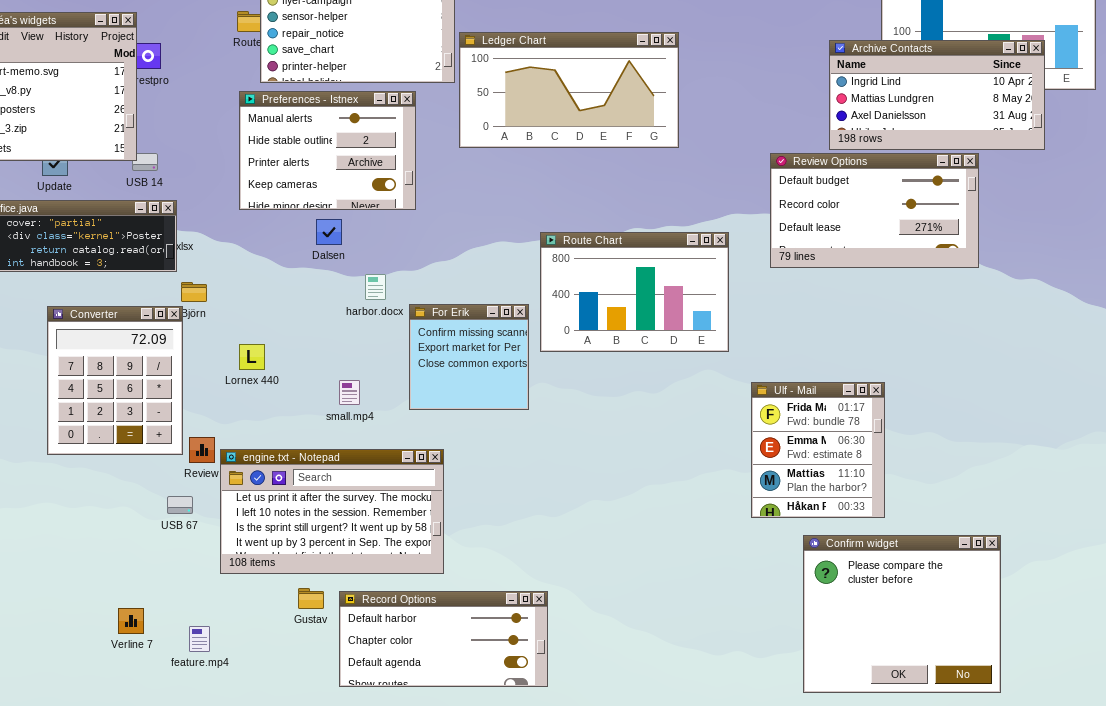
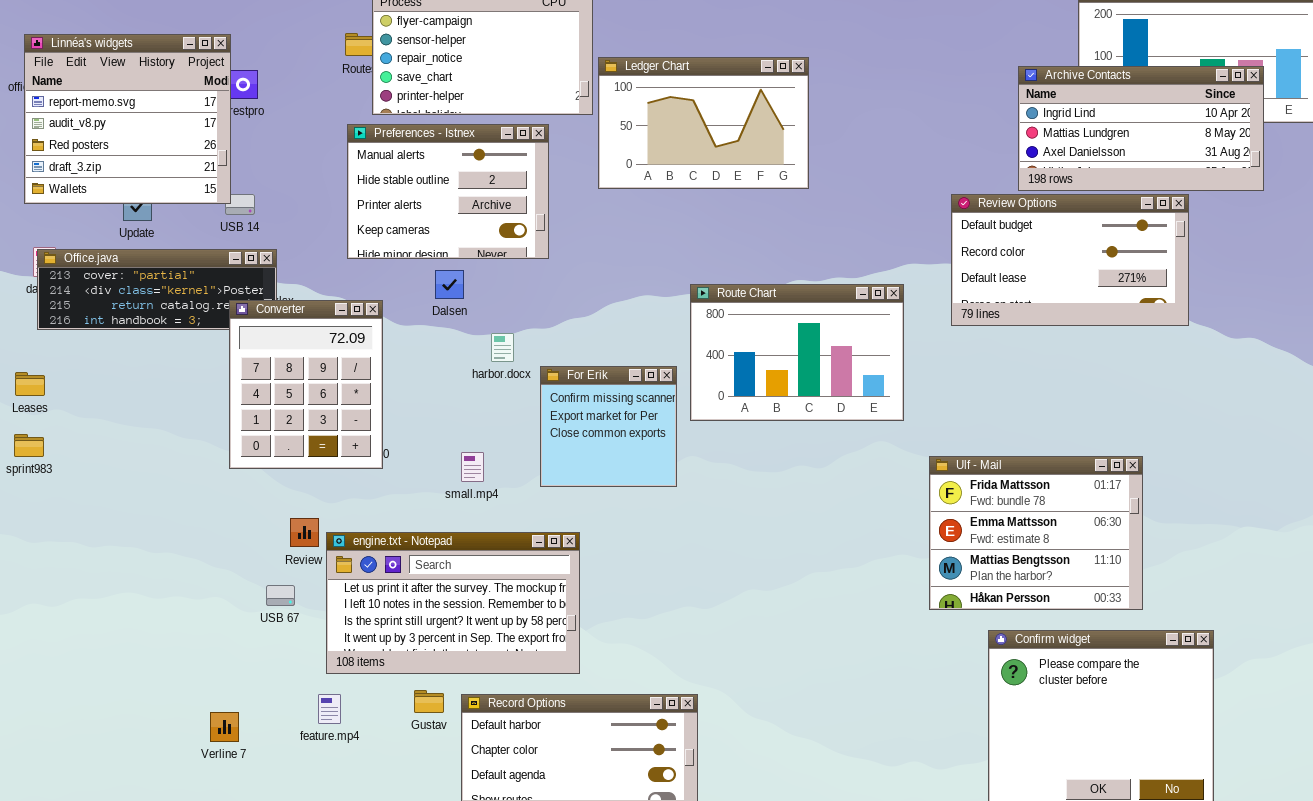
Ledger Chart: [459,32,679,148] -> [598,57,809,189], resized
Converter: [47,306,183,455] -> [229,300,383,469], moved
Ulf - Mail: [751,382,885,518] -> [929,456,1143,610], resized
feature.mp4: [189,626,210,652] -> [318,694,341,724], moved

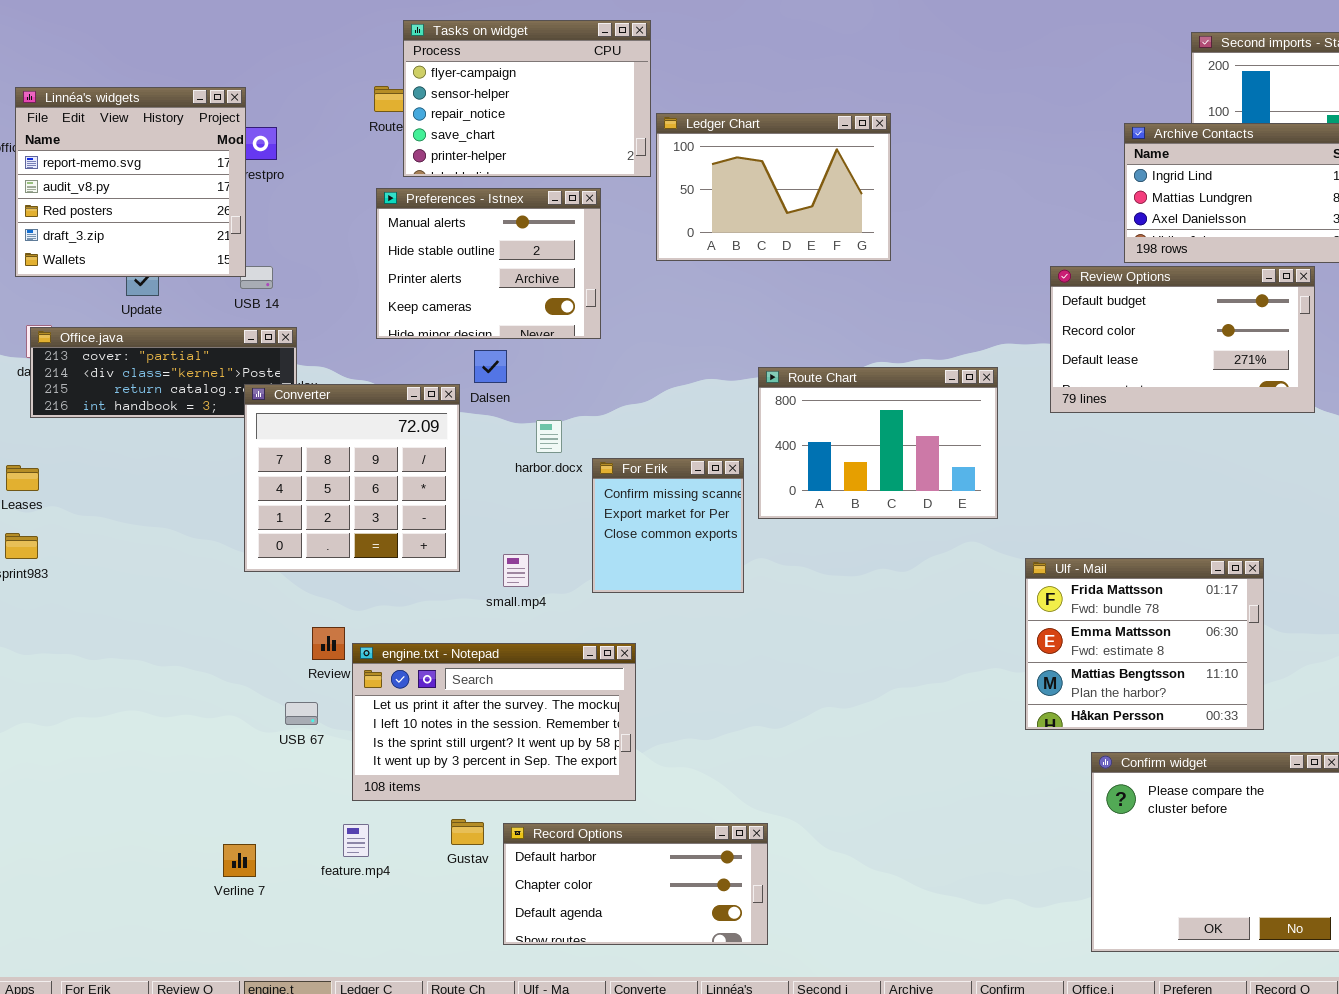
Converter: [229,300,383,469] -> [244,384,460,572], resized

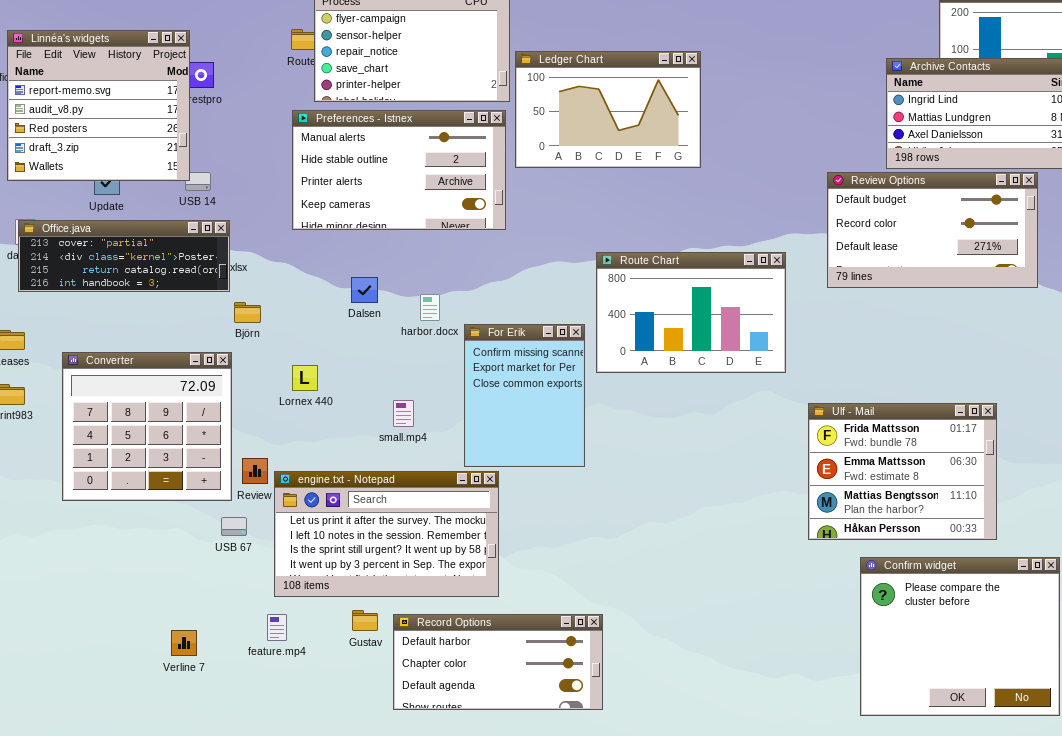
Preferences - Istnex: [376,188,601,339] -> [292,110,506,230], resized
Dalsen: [474,350,507,383] -> [351,277,378,303], moved
Converter: [244,384,460,572] -> [62,352,232,501], moved
For Erik: [592,458,744,593] -> [464,324,585,467], resized

